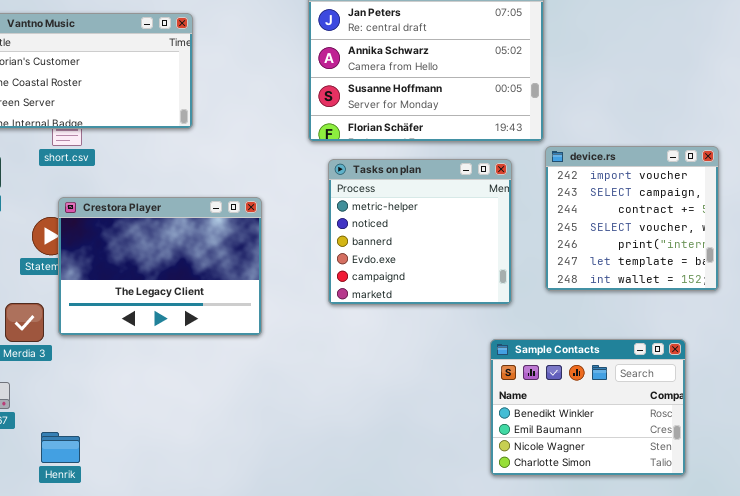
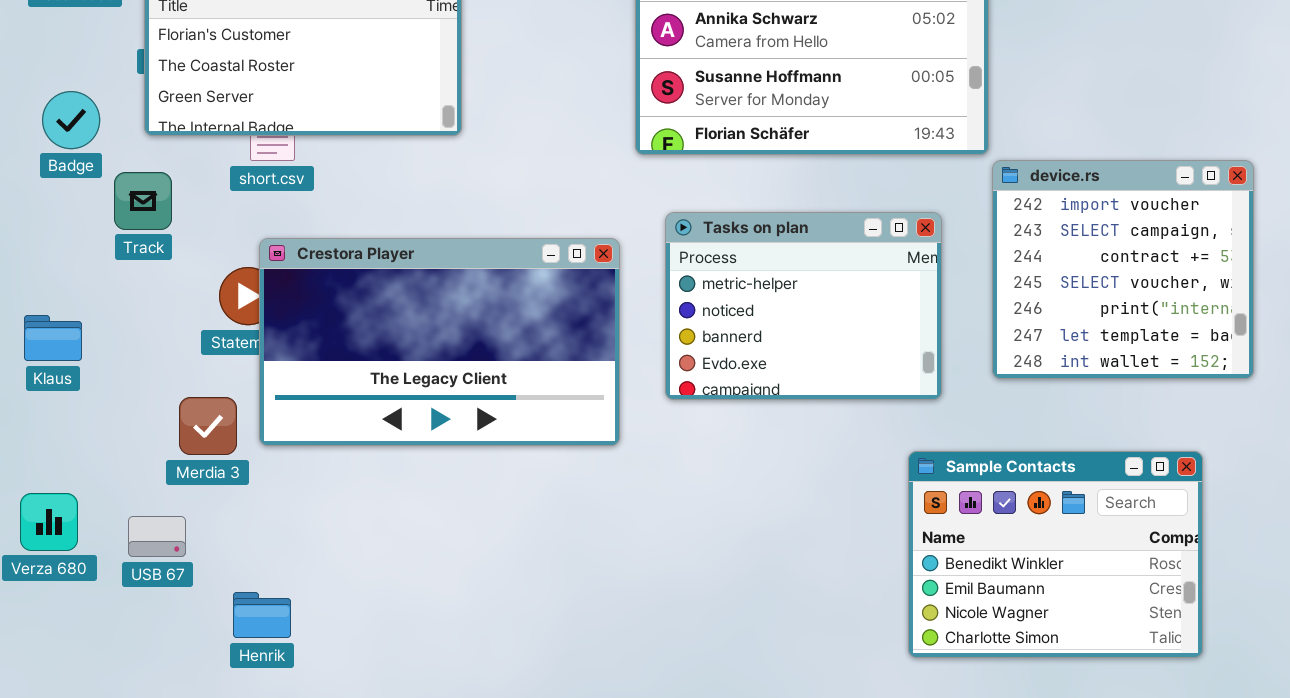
Tasks on plan: [328,159,512,305] -> [665,212,942,400], resized
Crestora Player: [58,197,262,336] -> [259,238,620,446], resized

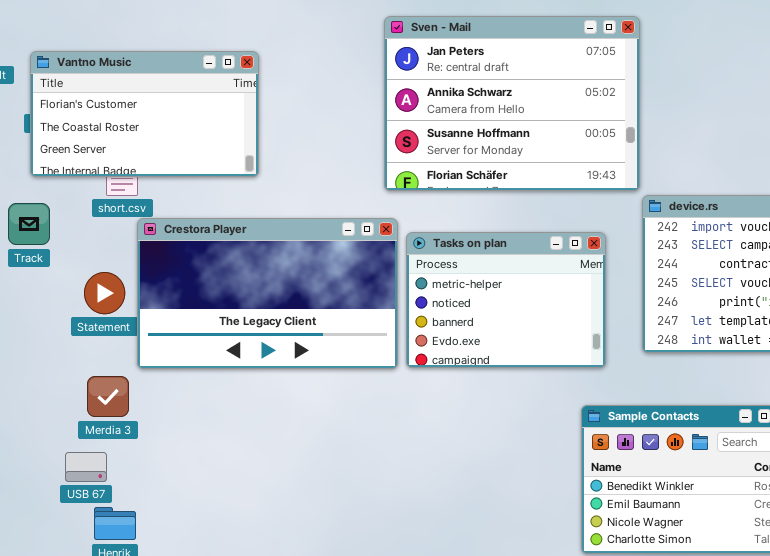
Crestora Player: [259,238,620,446] -> [137,218,398,369], moved
Merdia 3: [179,397,237,455] -> [87,376,129,417], moved
USB 67: [128,516,186,557] -> [65,452,107,482], moved

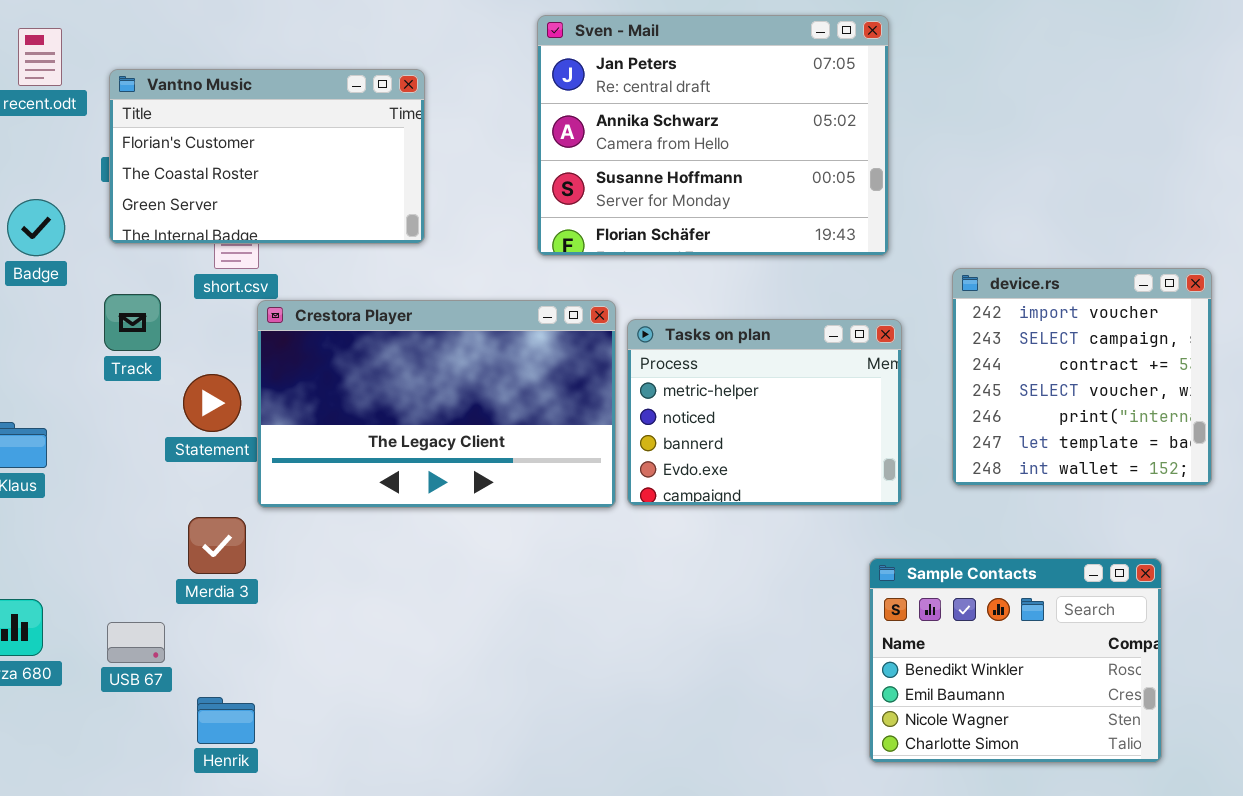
Sven - Mail: [384,16,640,191] -> [537,15,889,256], moved
Track: [8,203,50,245] -> [104,294,161,351], moved
USB 67: [65,452,107,482] -> [107,622,165,663], moved

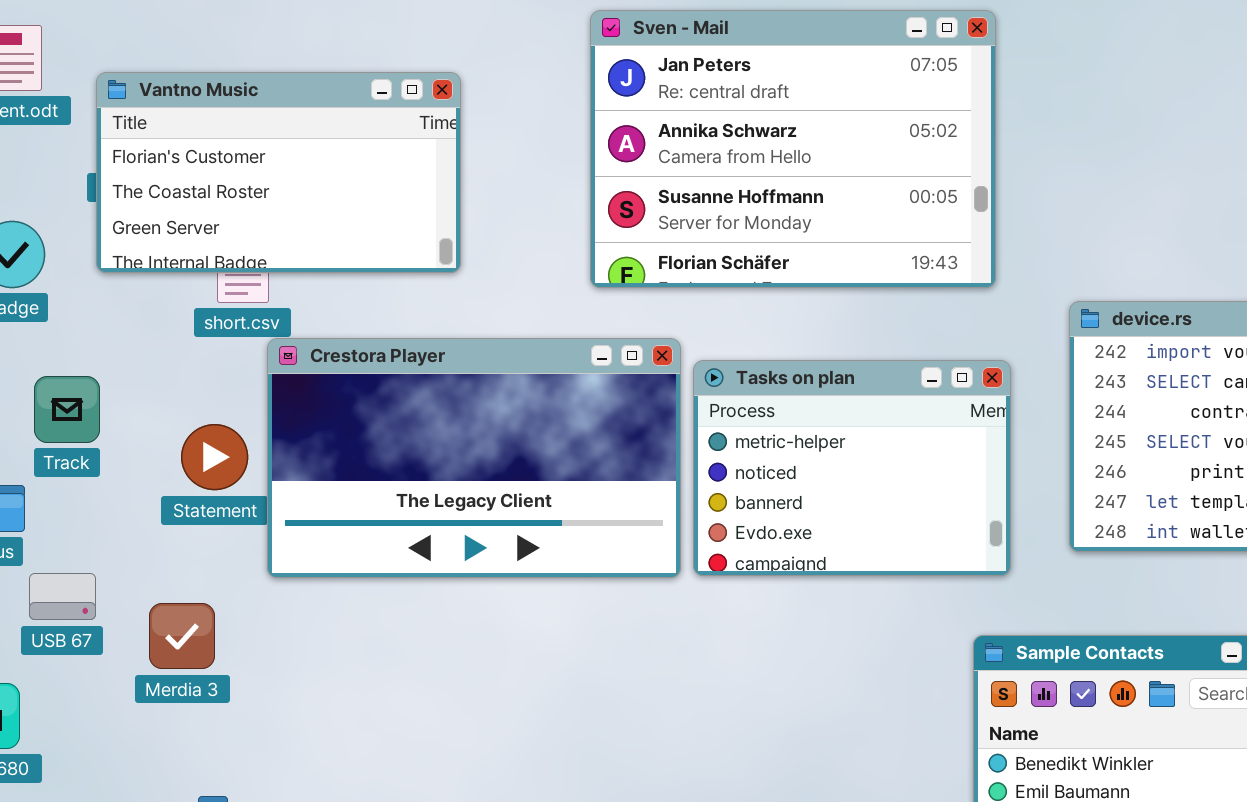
Track: [104,294,161,351] -> [34,376,100,443], moved
Merdia 3: [188,517,246,574] -> [149,603,215,669], moved
USB 67: [107,622,165,663] -> [29,573,96,620], moved

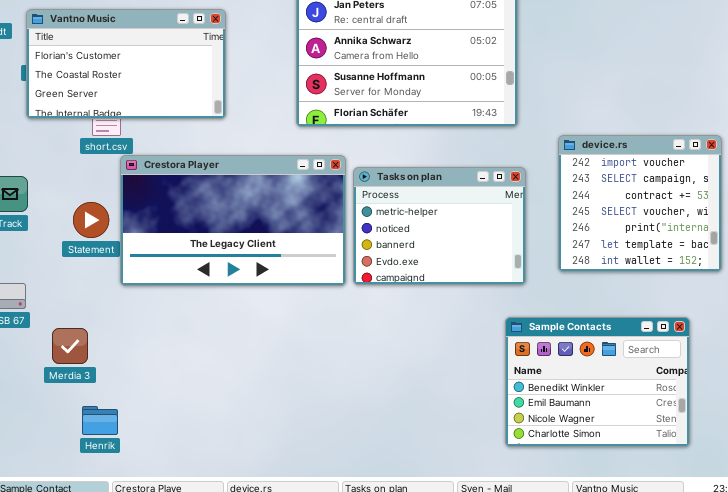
Merdia 3: [149,603,215,669] -> [52,328,88,364], moved

